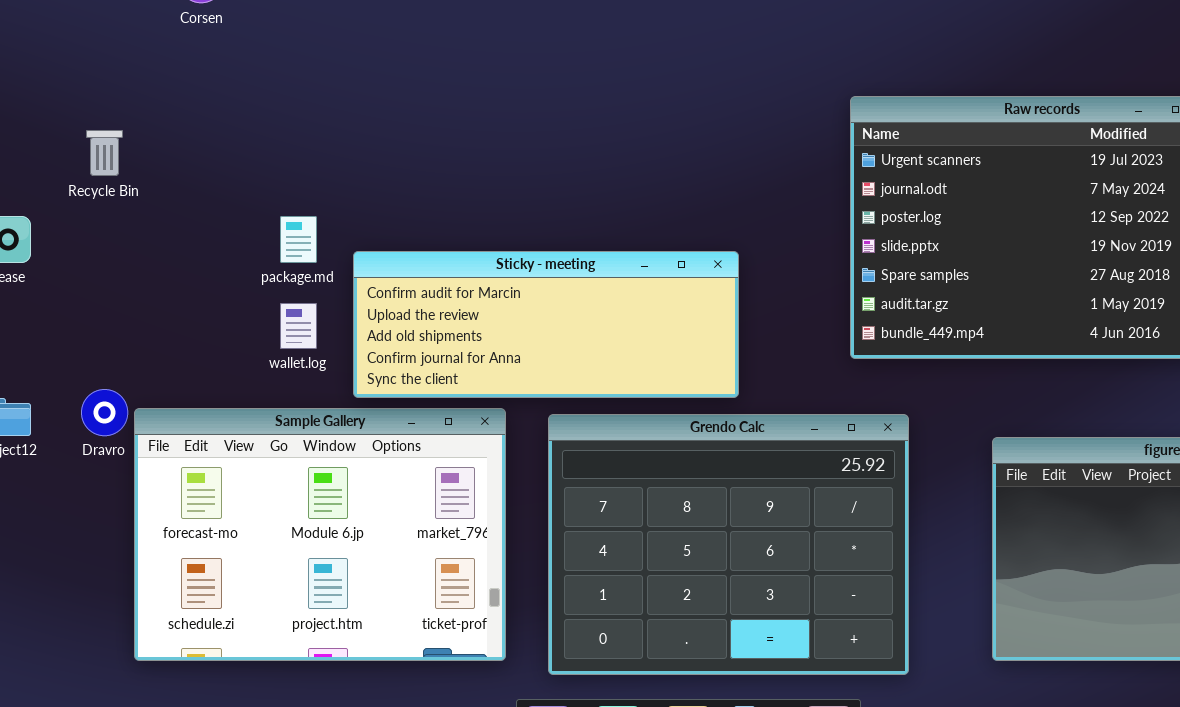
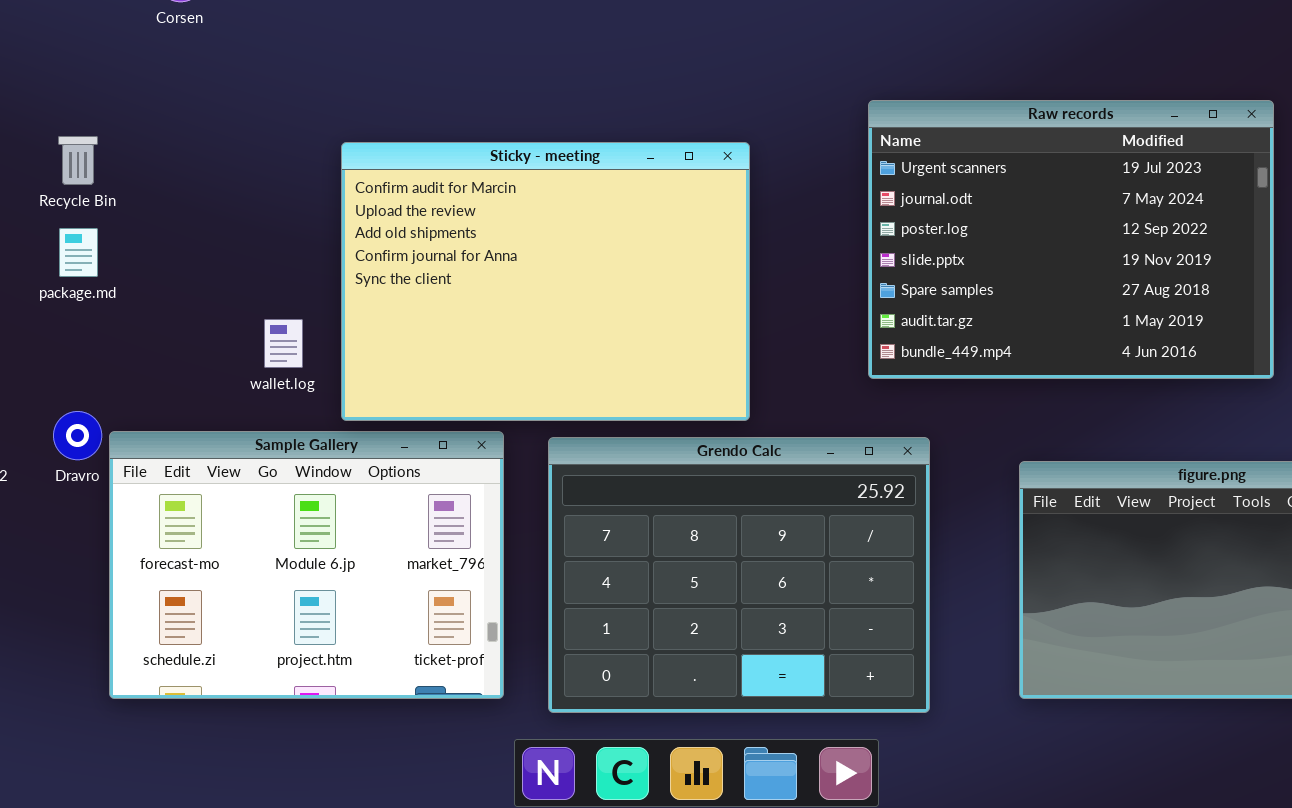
package.md: [280,216,317,263] -> [59,228,98,277], moved
Sticky - meeting: [353,251,739,398] -> [341,142,750,421], resized

